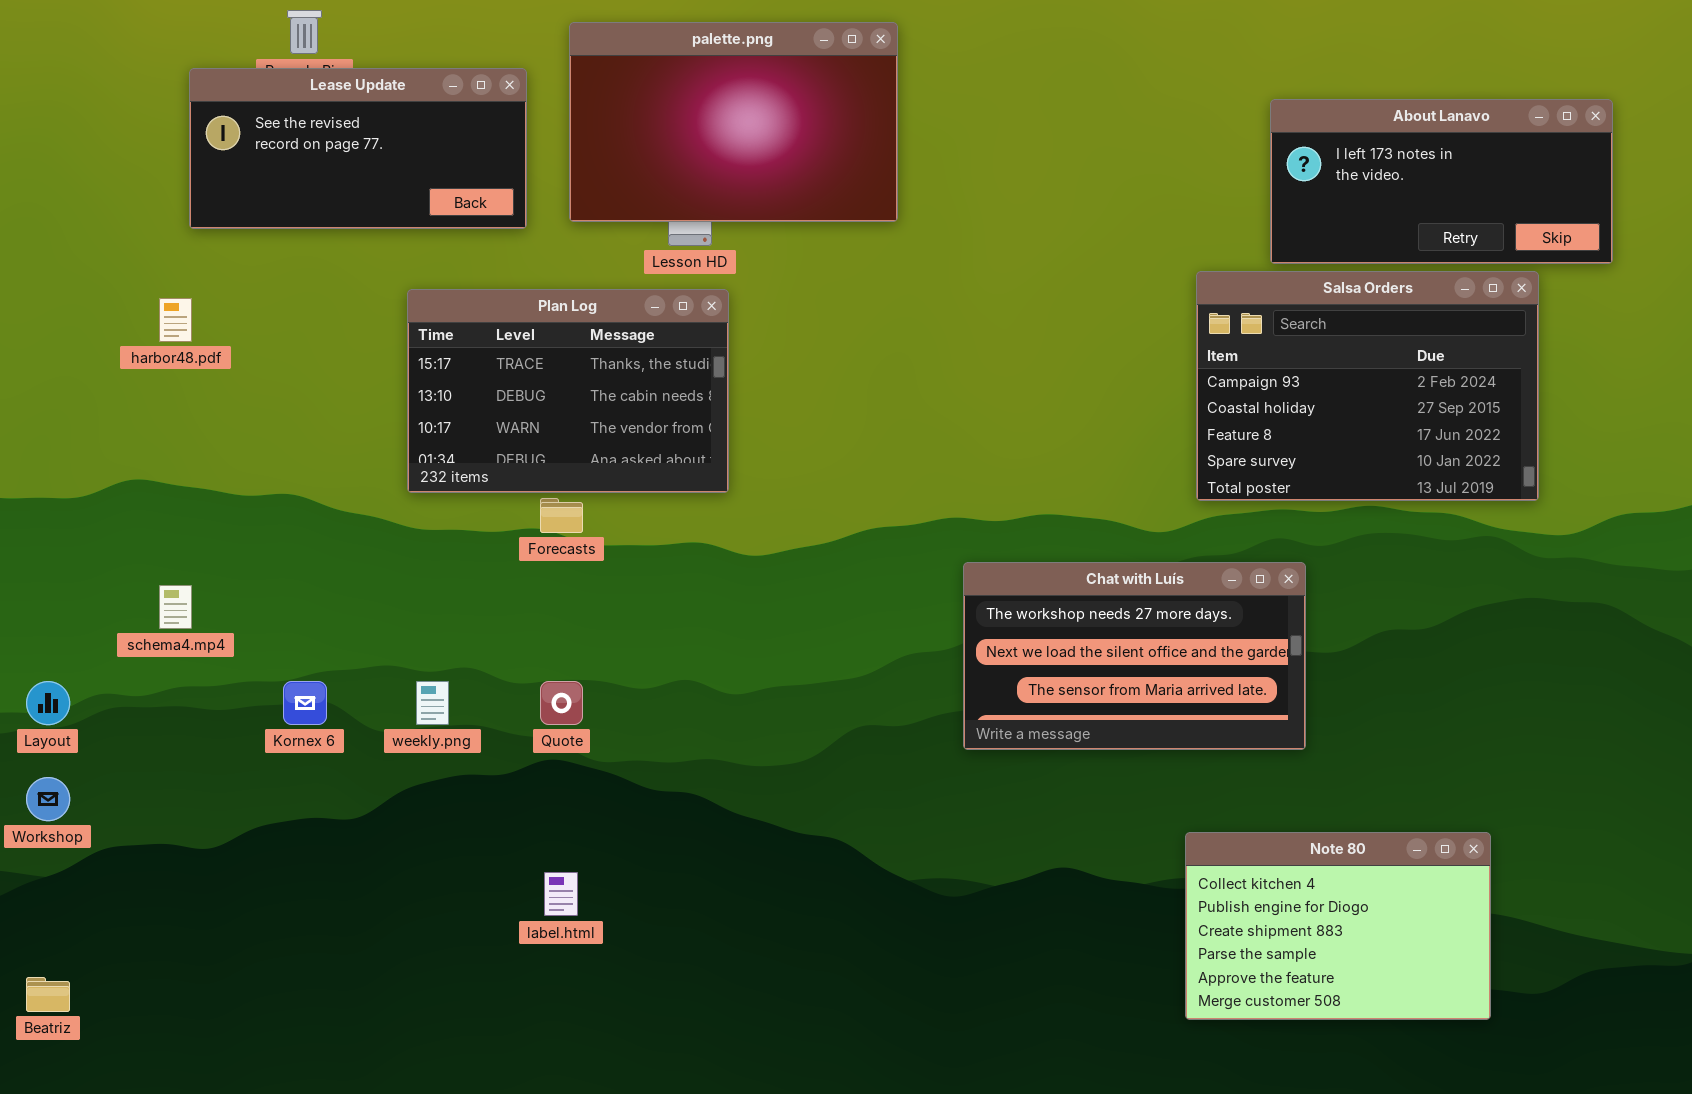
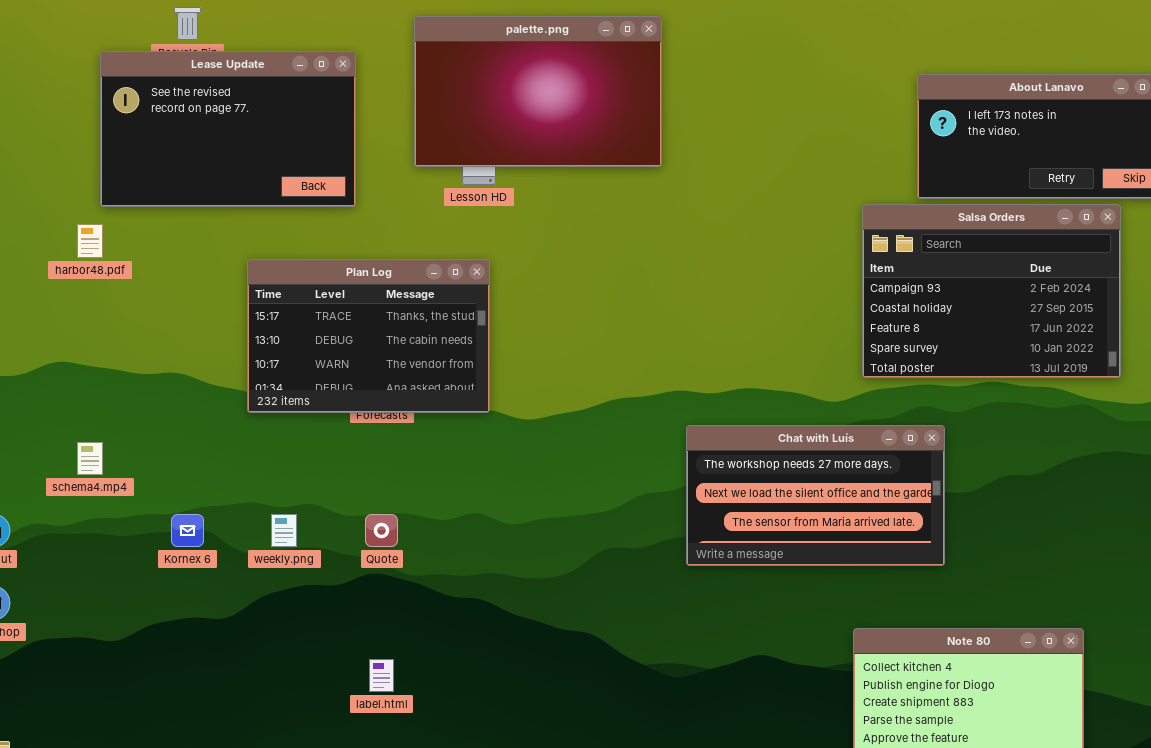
palette.png: [569,22,898,222] -> [414,16,662,167], moved
Lease Update: [189,68,527,229] -> [100,51,356,207], resized
Plan Log: [407,289,729,493] -> [247,259,490,413], moved

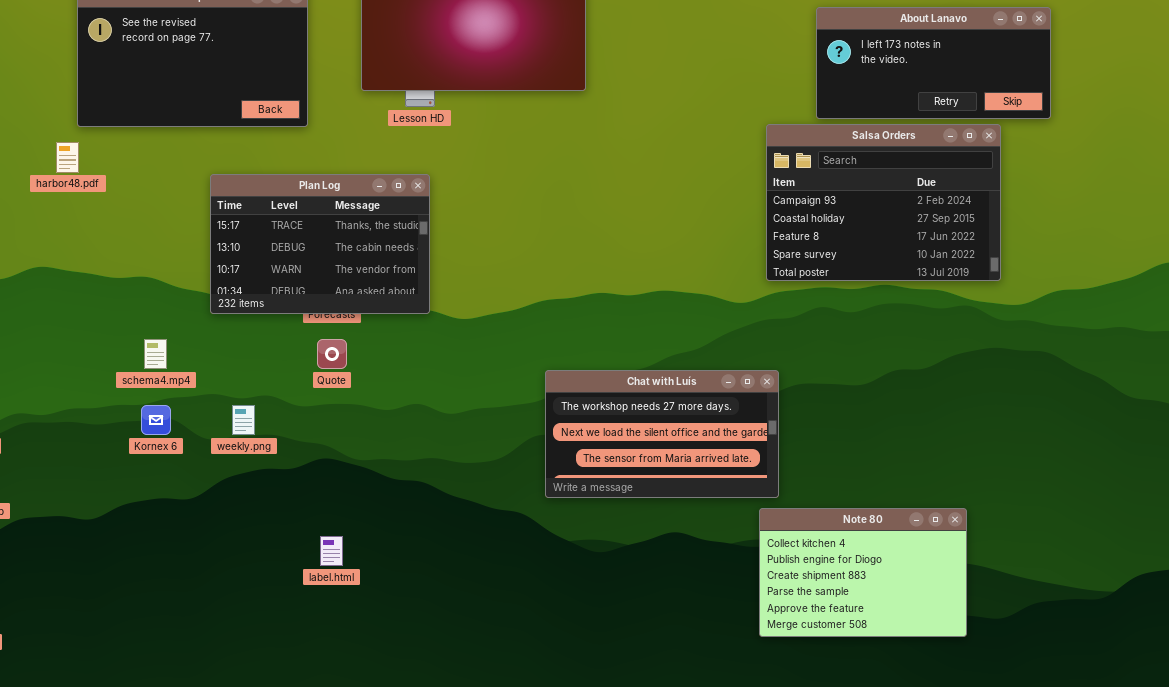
Chat with Luís: [686,425,945,566] -> [545,370,779,498], moved
schema4.mp4: [77,442,103,475] -> [144,339,167,369], moved
Quote: [365,514,398,547] -> [317,339,347,369], moved

